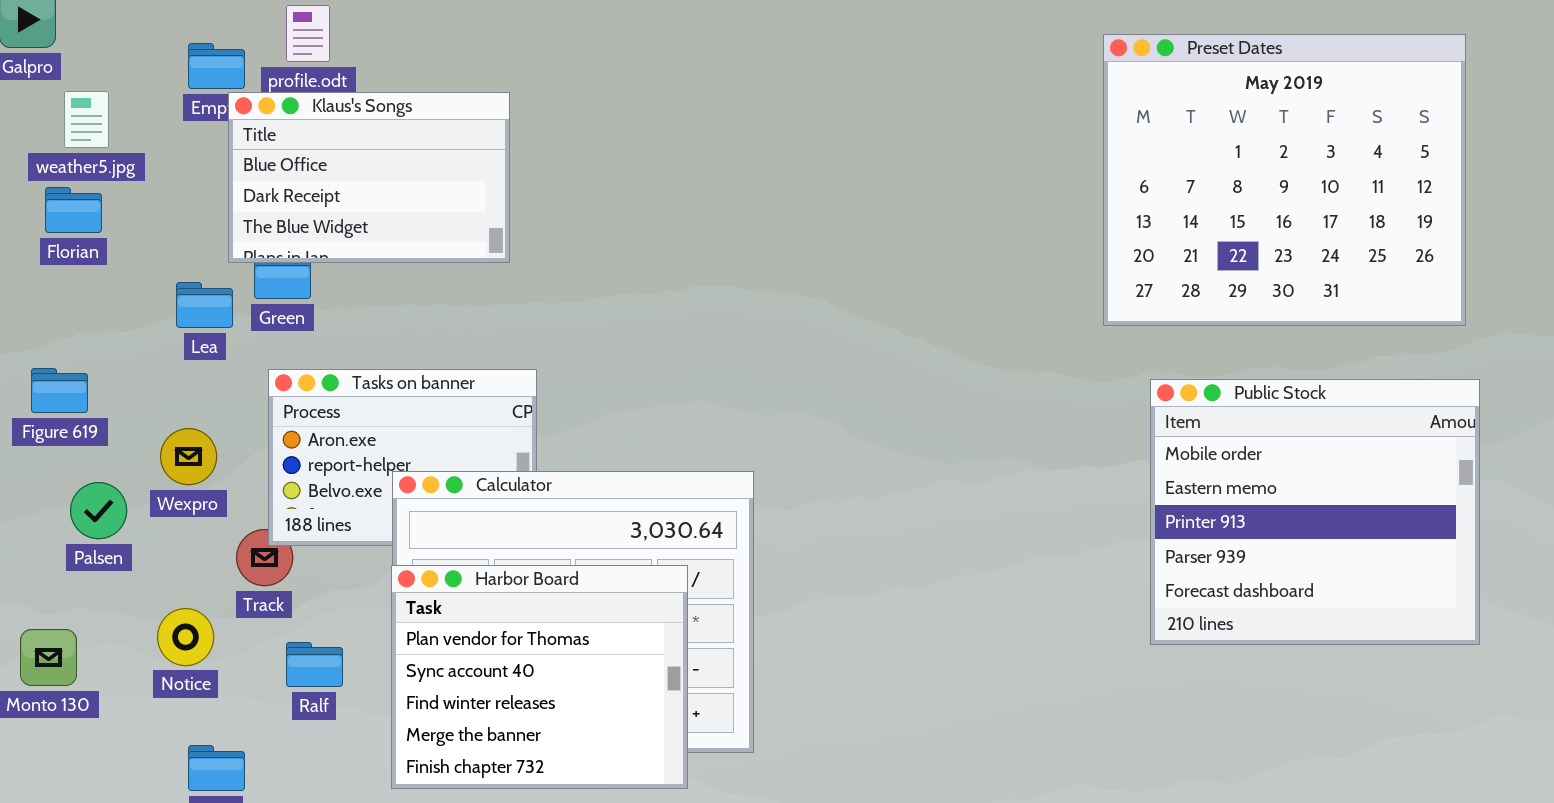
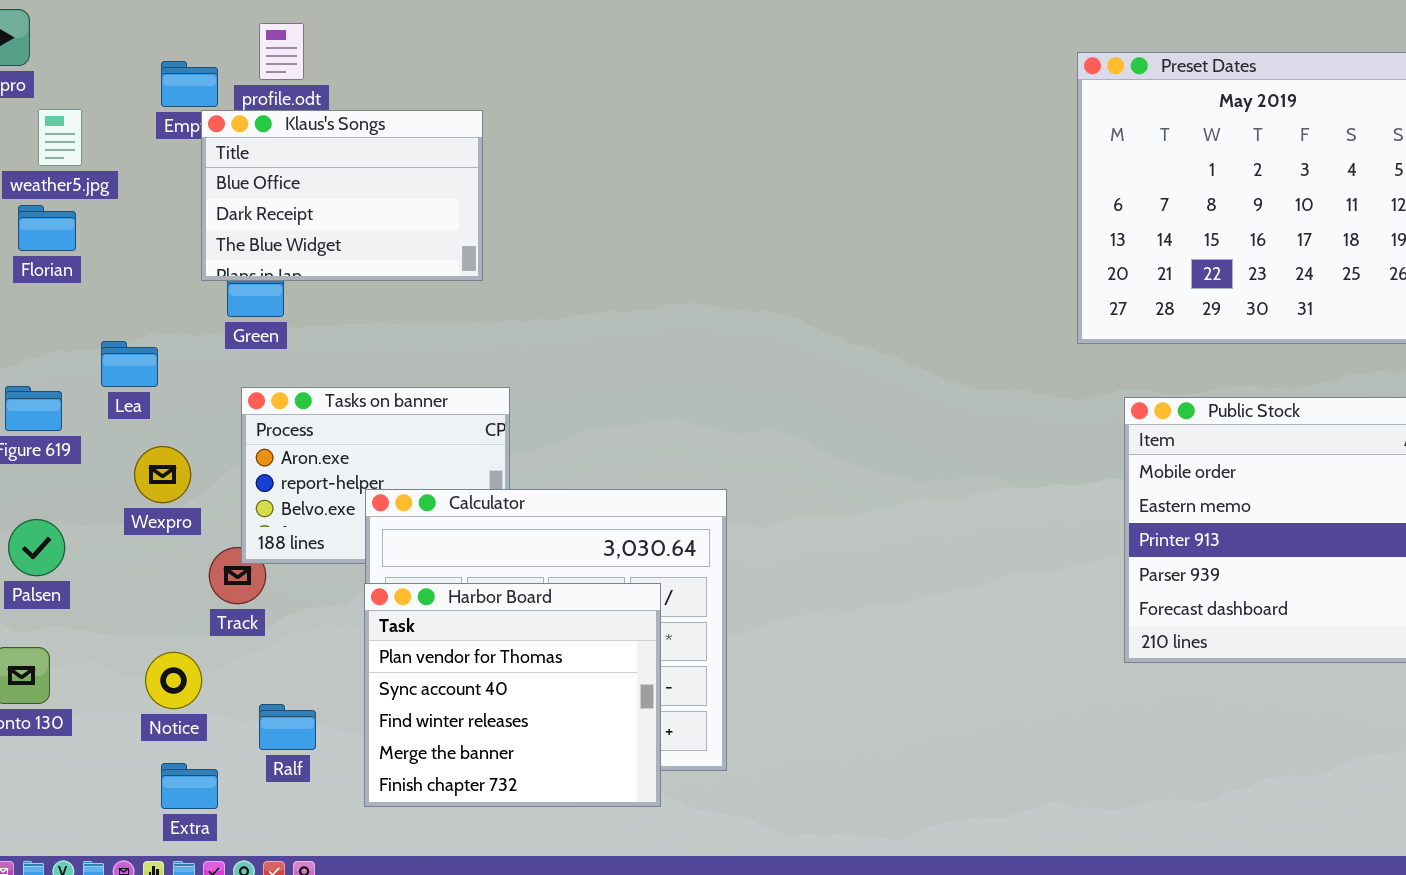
Lea: [176,282,233,328] -> [101,341,158,387], moved
Palsen: [70,482,127,539] -> [8,519,65,576], moved
Notice: [157,608,214,666] -> [145,652,202,709], moved
Ralf: [286,642,343,687] -> [259,704,316,750], moved

